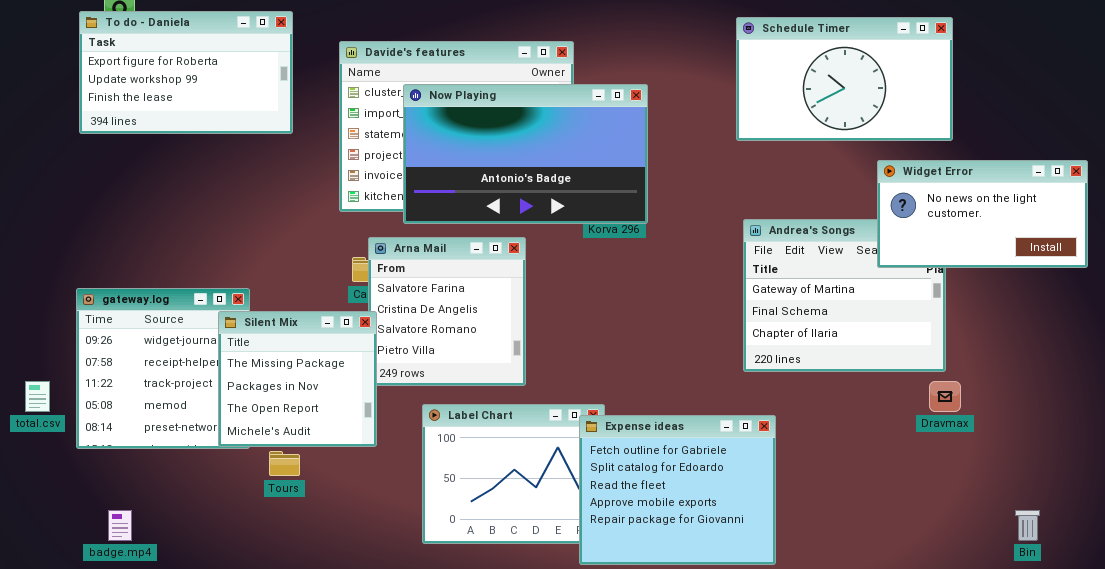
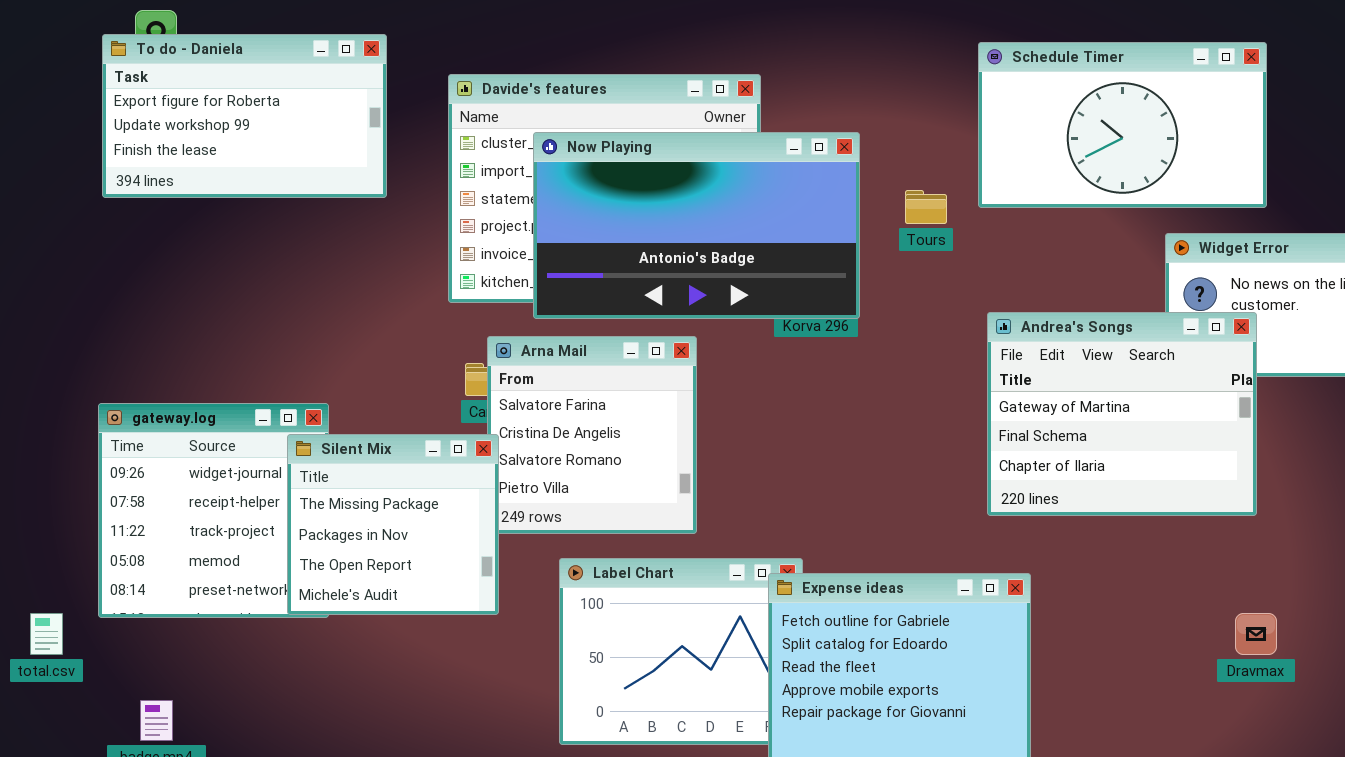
Andrea's Songs: [743,219,946,372] -> [987,312,1257,516], raised
total.csv: [25,381,50,412] -> [30,613,63,655], moved
Dravmax: [929,381,961,412] -> [1235,613,1277,655], moved
Tours: [269,451,300,476] -> [905,190,947,224], moved

